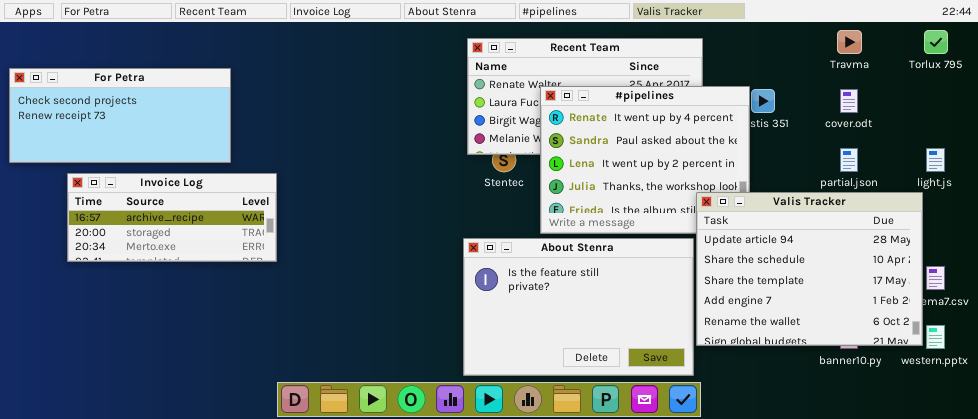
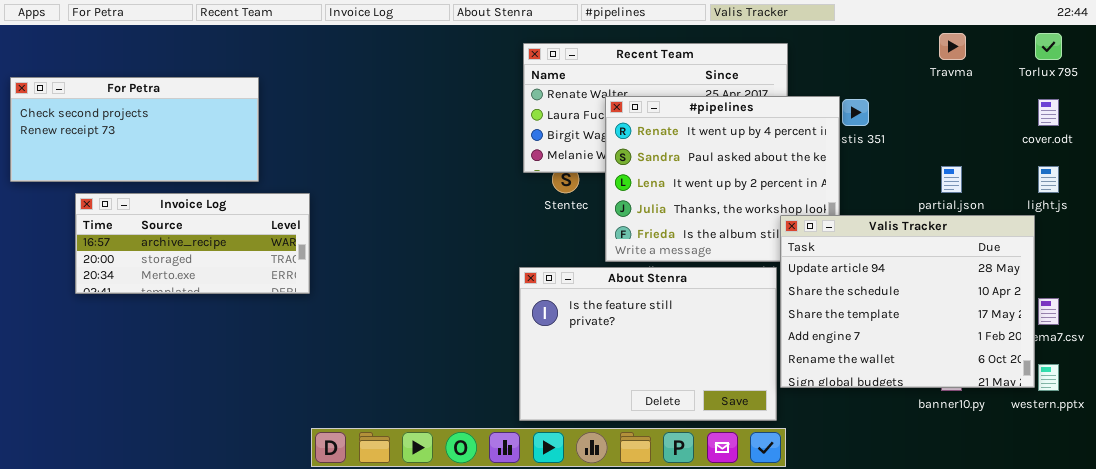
cover.odt: [840,89,858,113] -> [1038,99,1059,126], moved

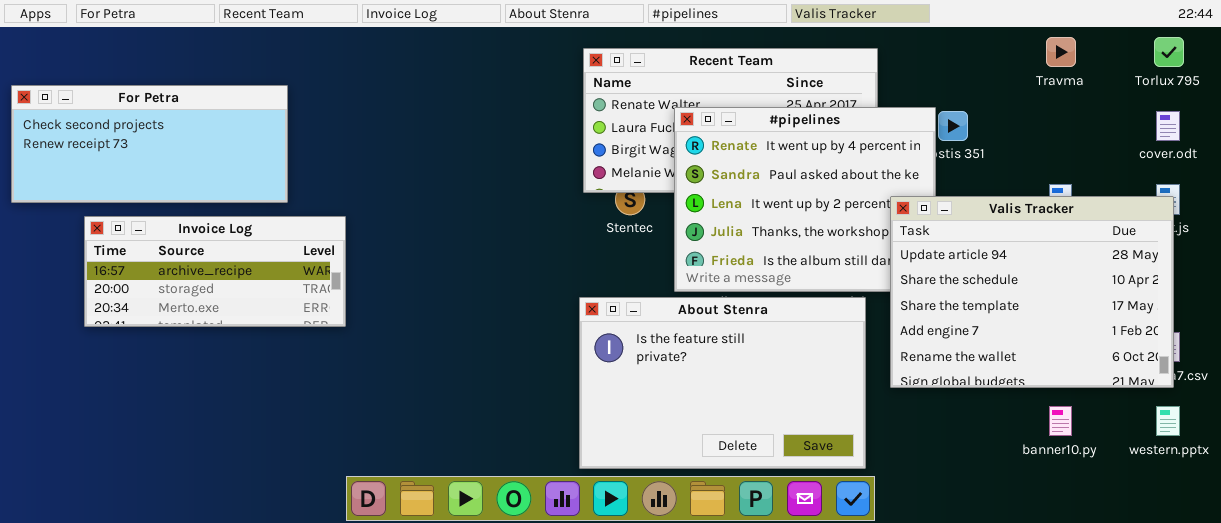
Valis Tracker: [780,215,1035,388] -> [890,196,1174,388], moved

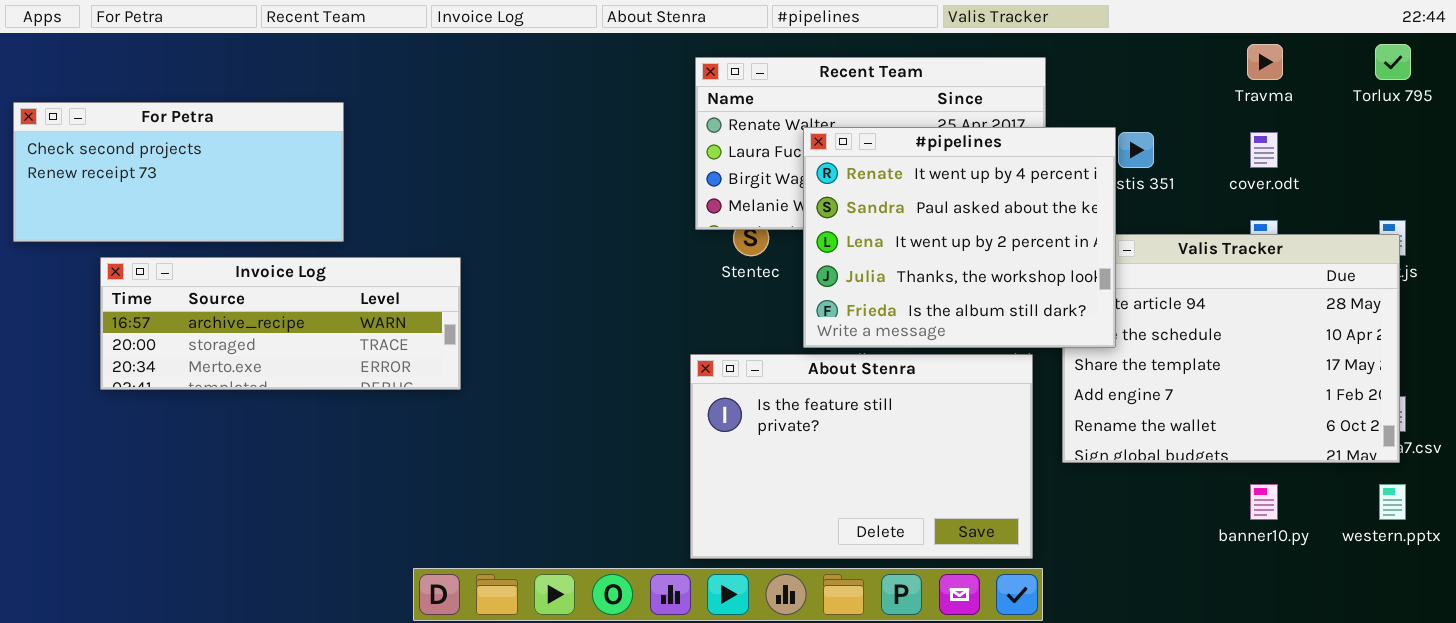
#pipelines: [674,107,936,292] -> [803,127,1116,348], raised
cover.odt: [1156,111,1180,141] -> [1250,132,1278,168], moved
Invoice Log: [84,216,346,327] -> [100,257,461,390], resized

